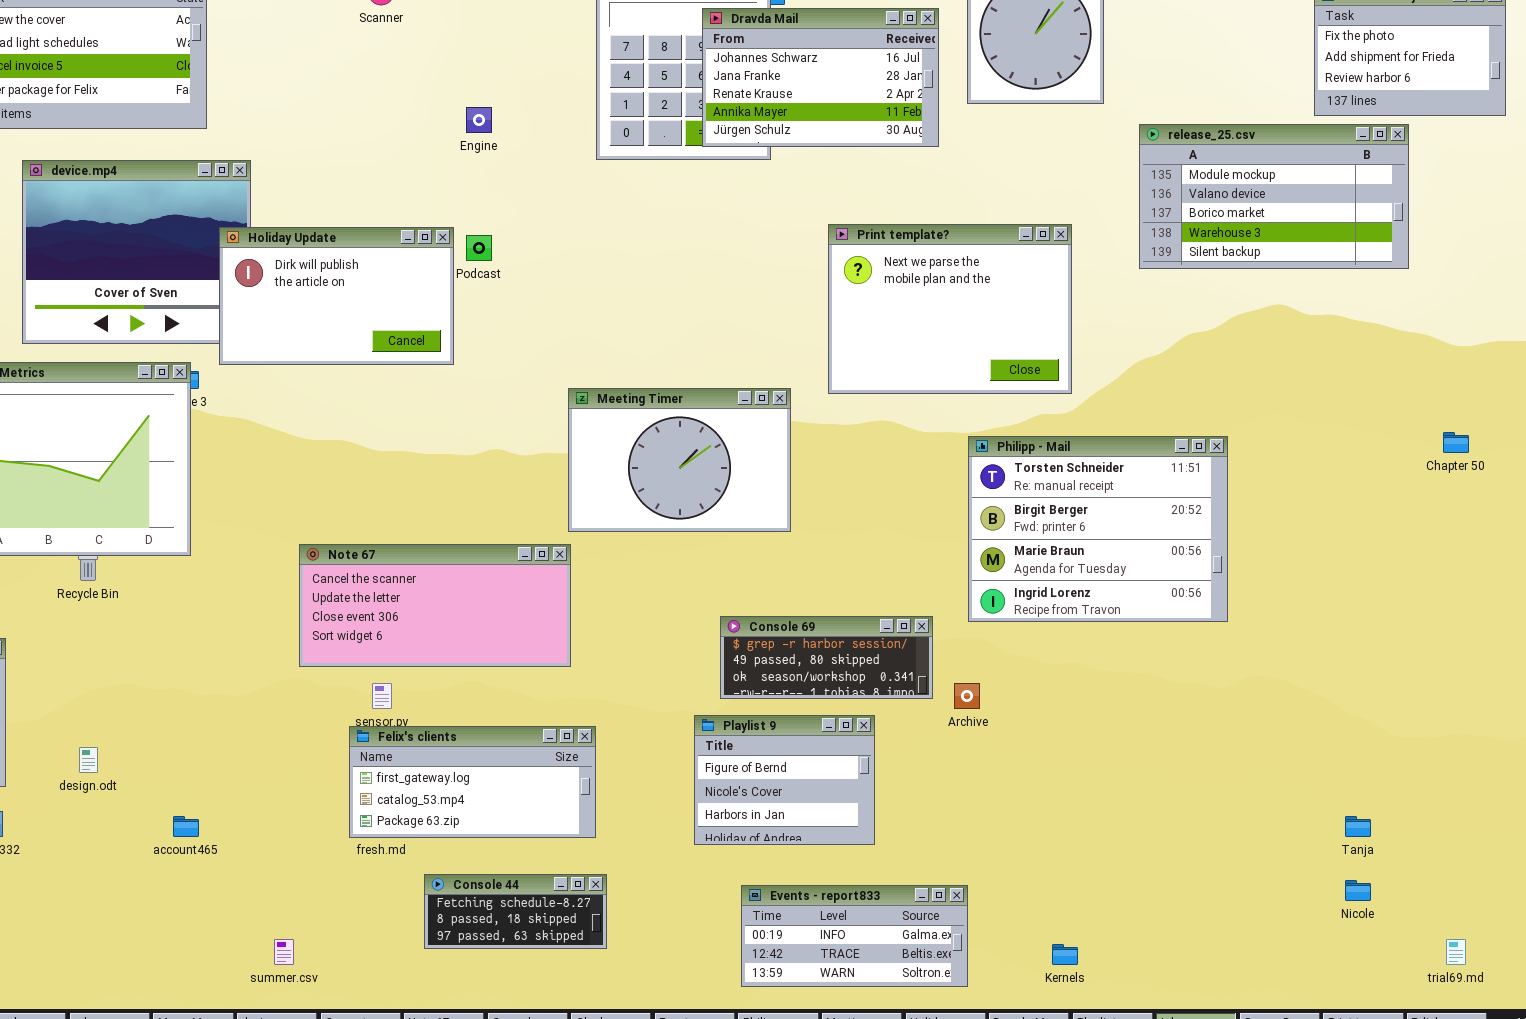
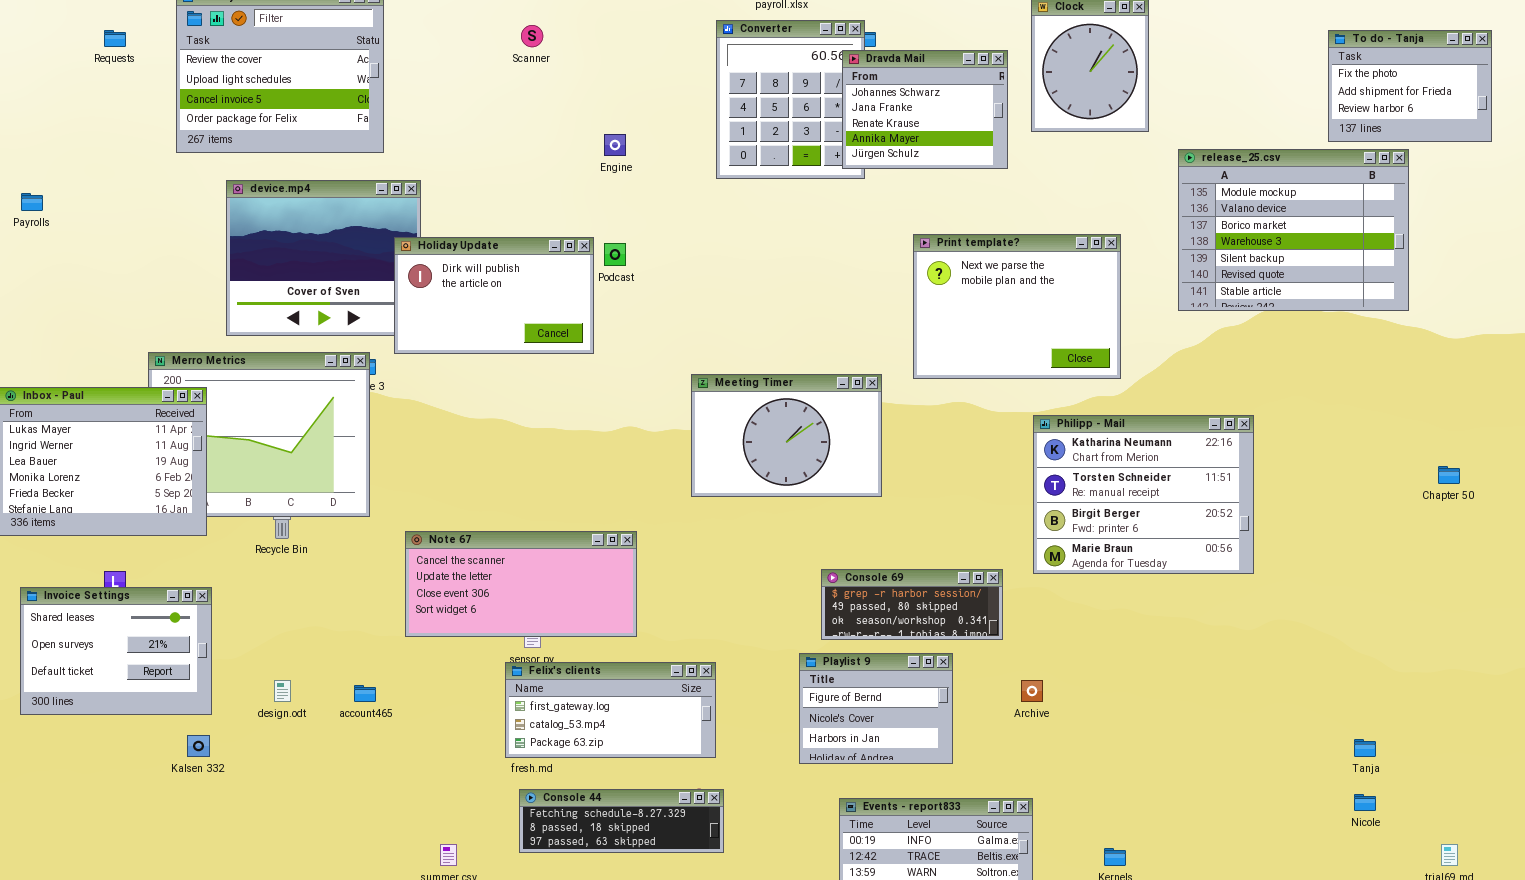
Dravda Mail: [702,8,939,147] -> [842,50,1008,169], resized
release_25.csv: [1139,124,1409,269] -> [1178,149,1409,311], resized
Chapter 50: [1443,432,1469,453] -> [1438,466,1460,484], moved
Philipp - Mail: [968,436,1228,622] -> [1033,415,1254,574], scrolled up 1 row
Note 67: [299,544,571,667] -> [405,531,637,637], moved
Archive: [954,683,980,709] -> [1021,680,1043,702], moved
account465: [173,816,199,837] -> [354,685,376,702], moved
Console 44: [424,874,607,949] -> [519,789,724,853], resized

